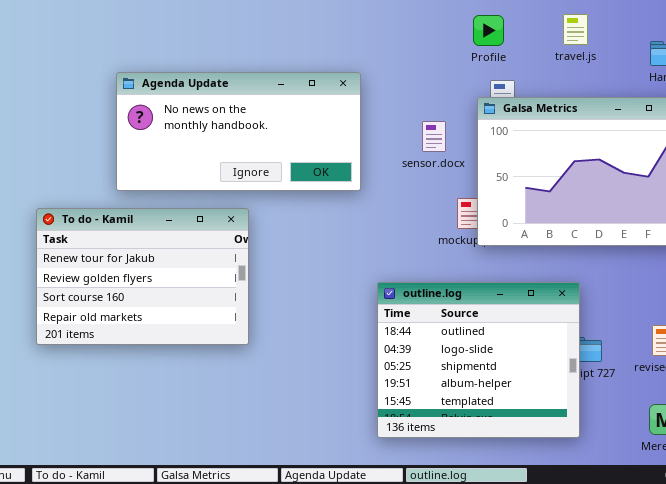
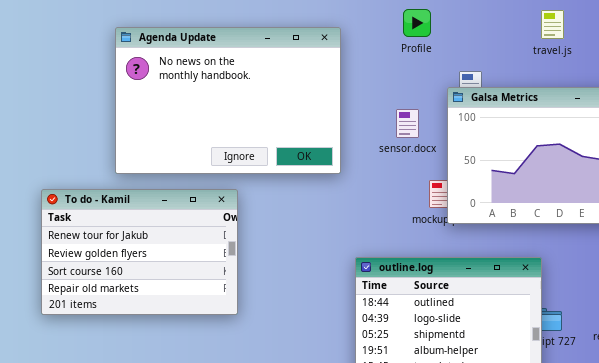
travel.js: [563,14,588,45] -> [541,10,564,39], moved
Profile: [473,15,504,46] -> [403,9,431,37], moved
Agenda Update: [116,72,361,191] -> [115,27,341,174], resized

